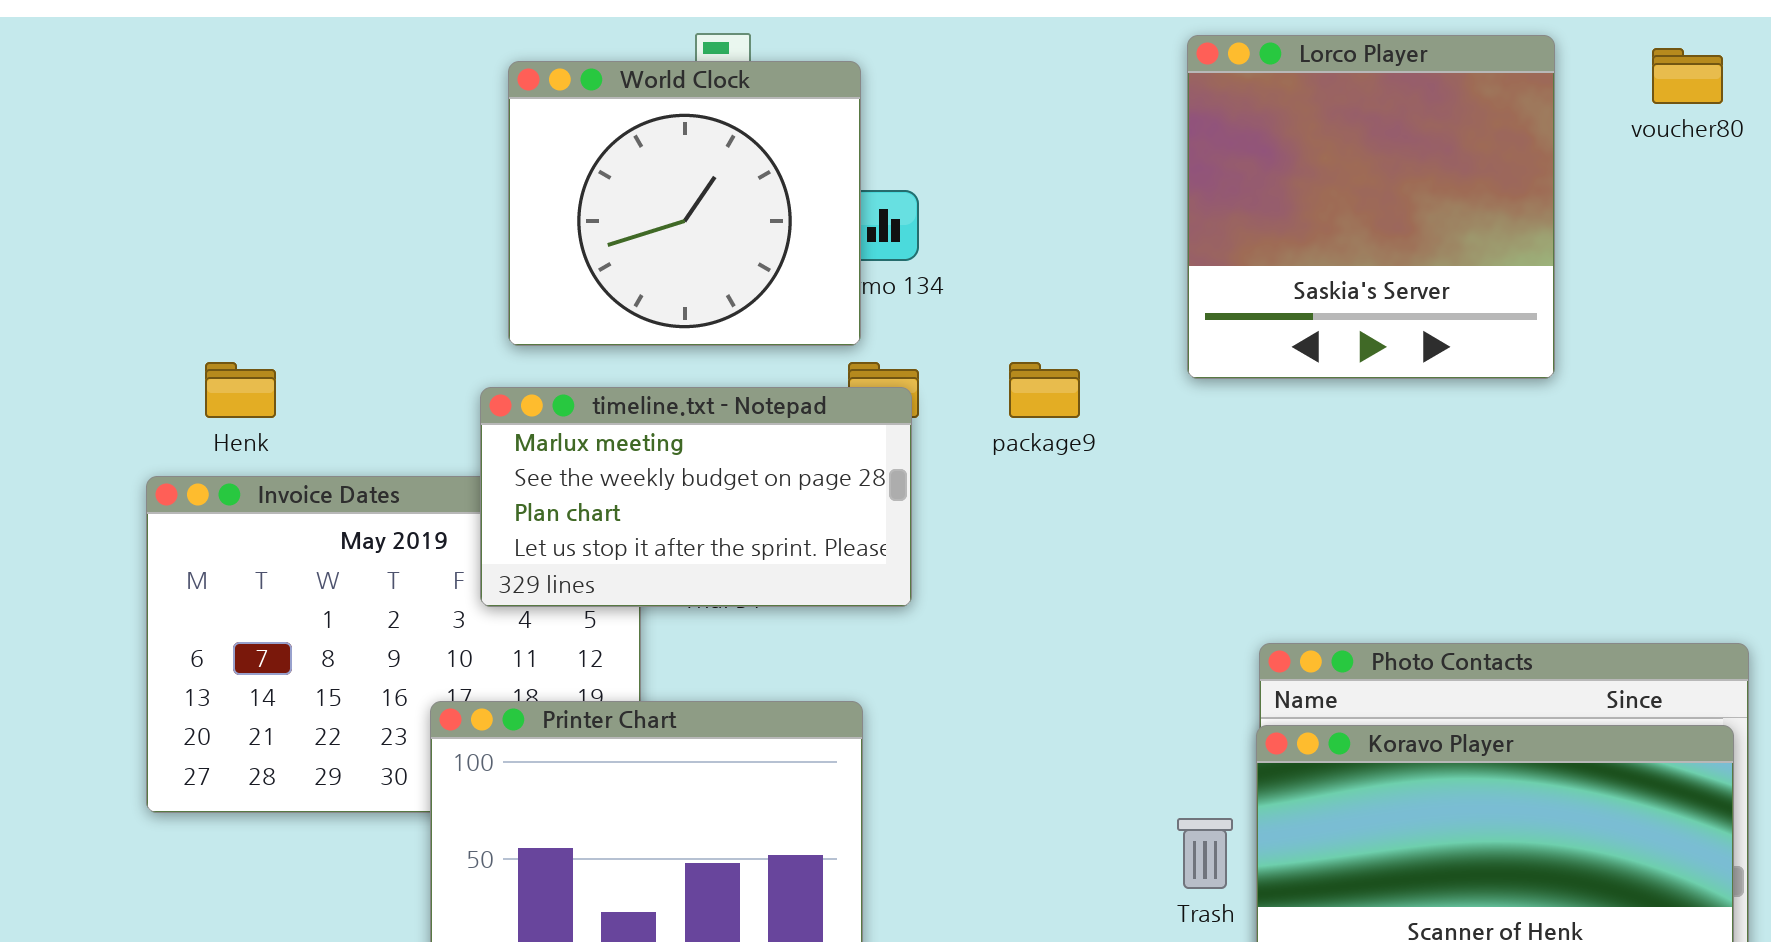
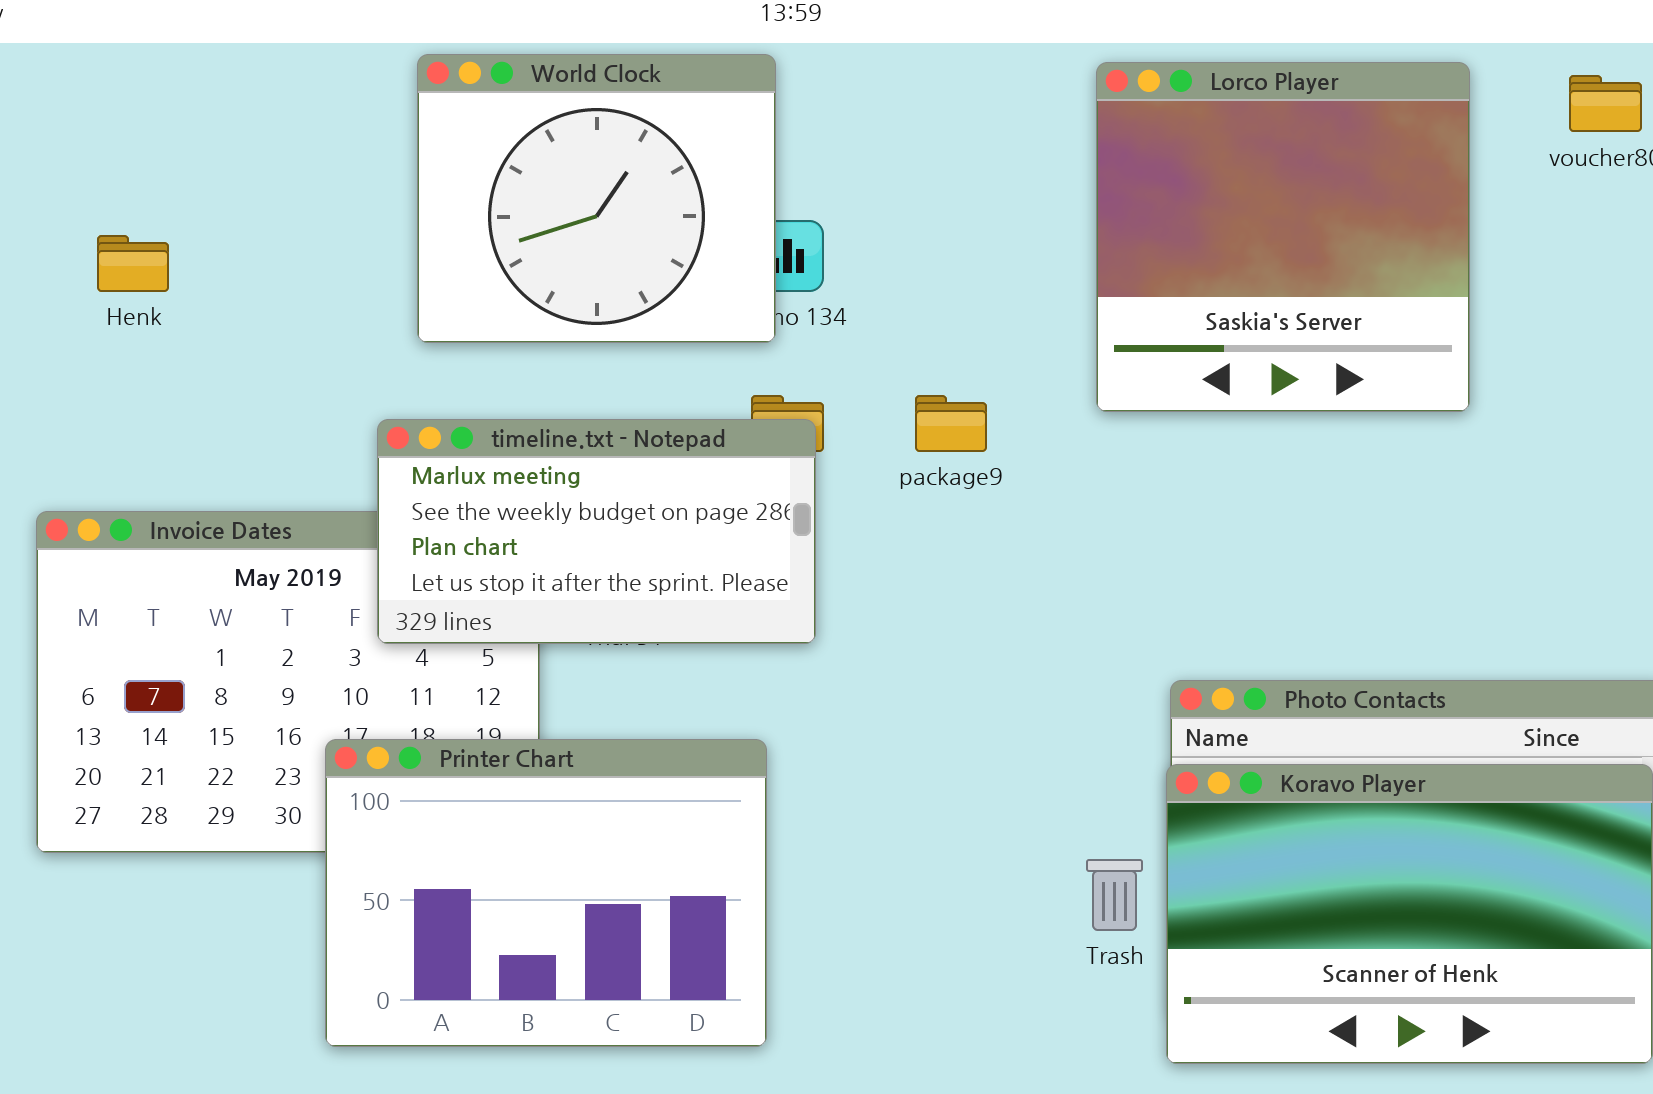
World Clock: [508,61,861,346] -> [417,54,776,343], moved
Henk: [205,362,276,418] -> [97,235,169,292], moved

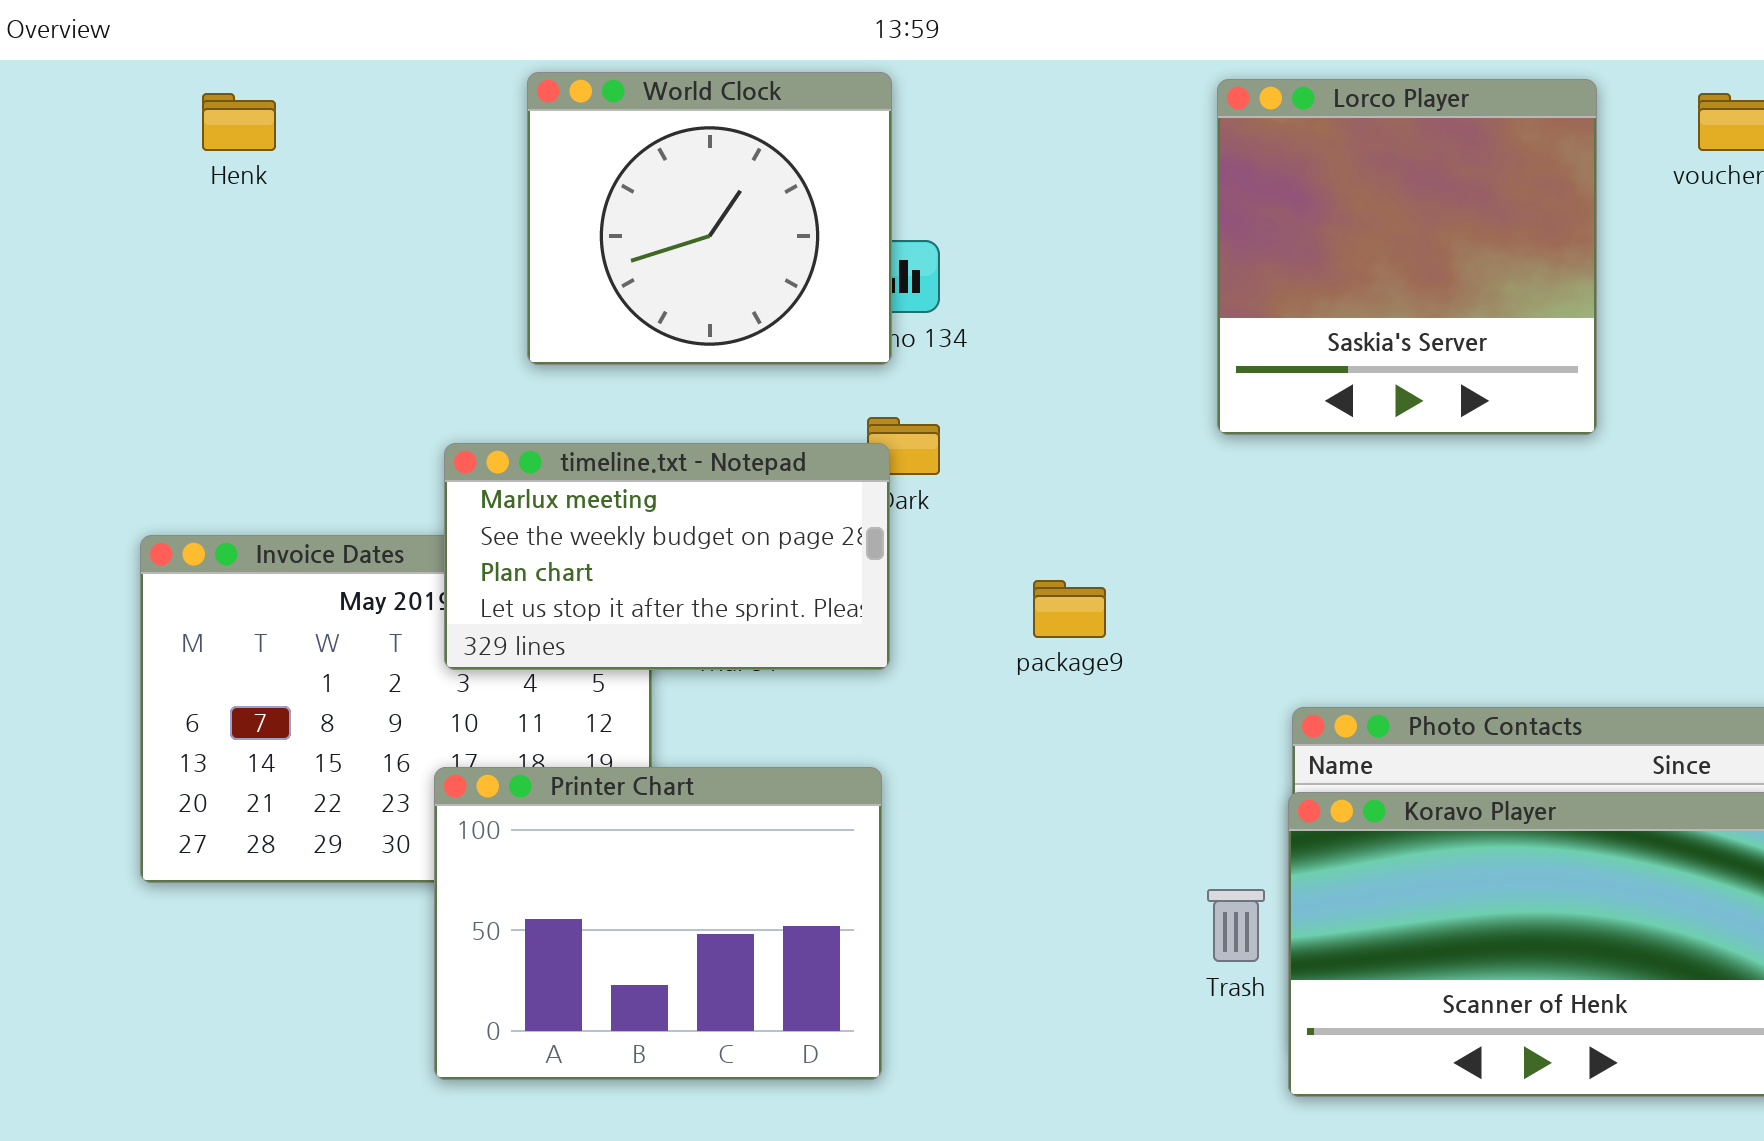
Henk: [97,235,169,292] -> [202,93,276,151], moved
package9: [915,395,987,452] -> [1033,580,1106,638], moved
timeline.txt - Notepad: [377,419,816,644] -> [444,443,890,670], moved

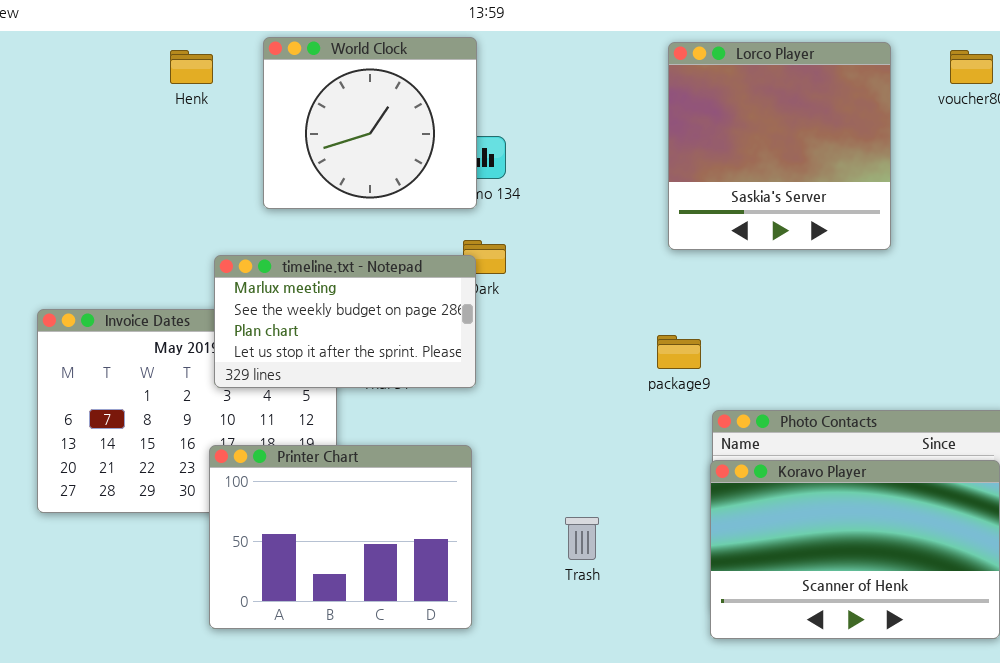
Henk: [202,93,276,151] -> [170,50,213,84], moved
package9: [1033,580,1106,638] -> [657,335,701,369], moved
Trash: [1207,889,1265,962] -> [565,517,599,560], moved

